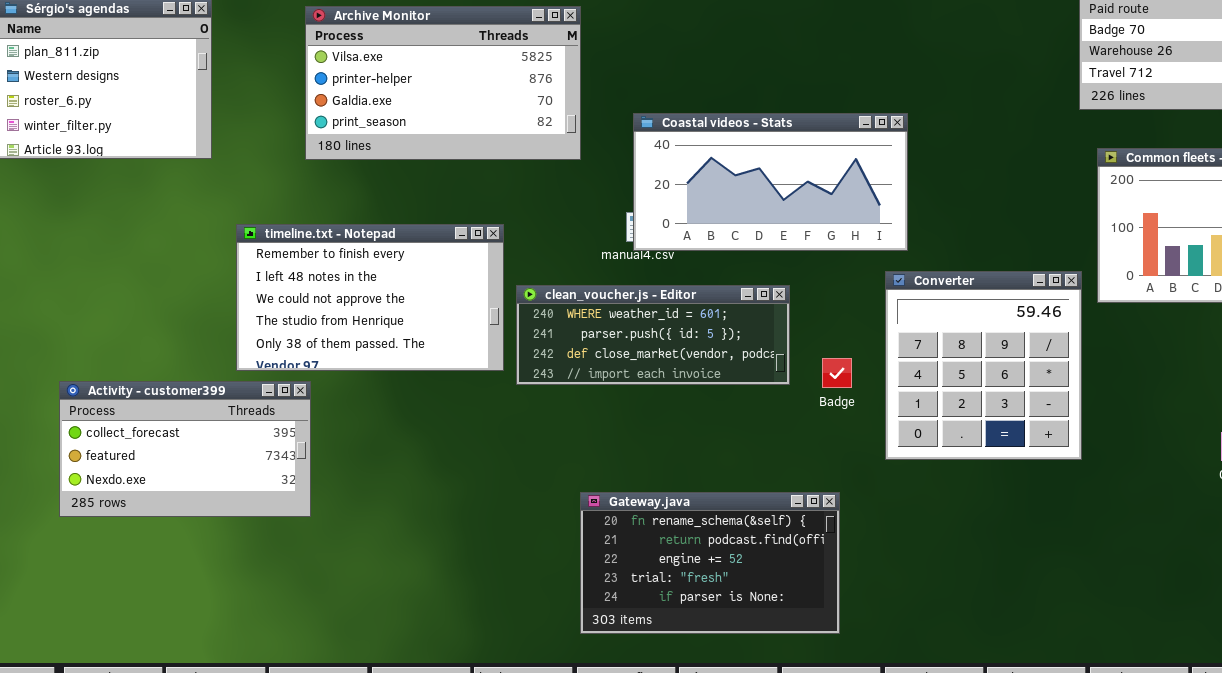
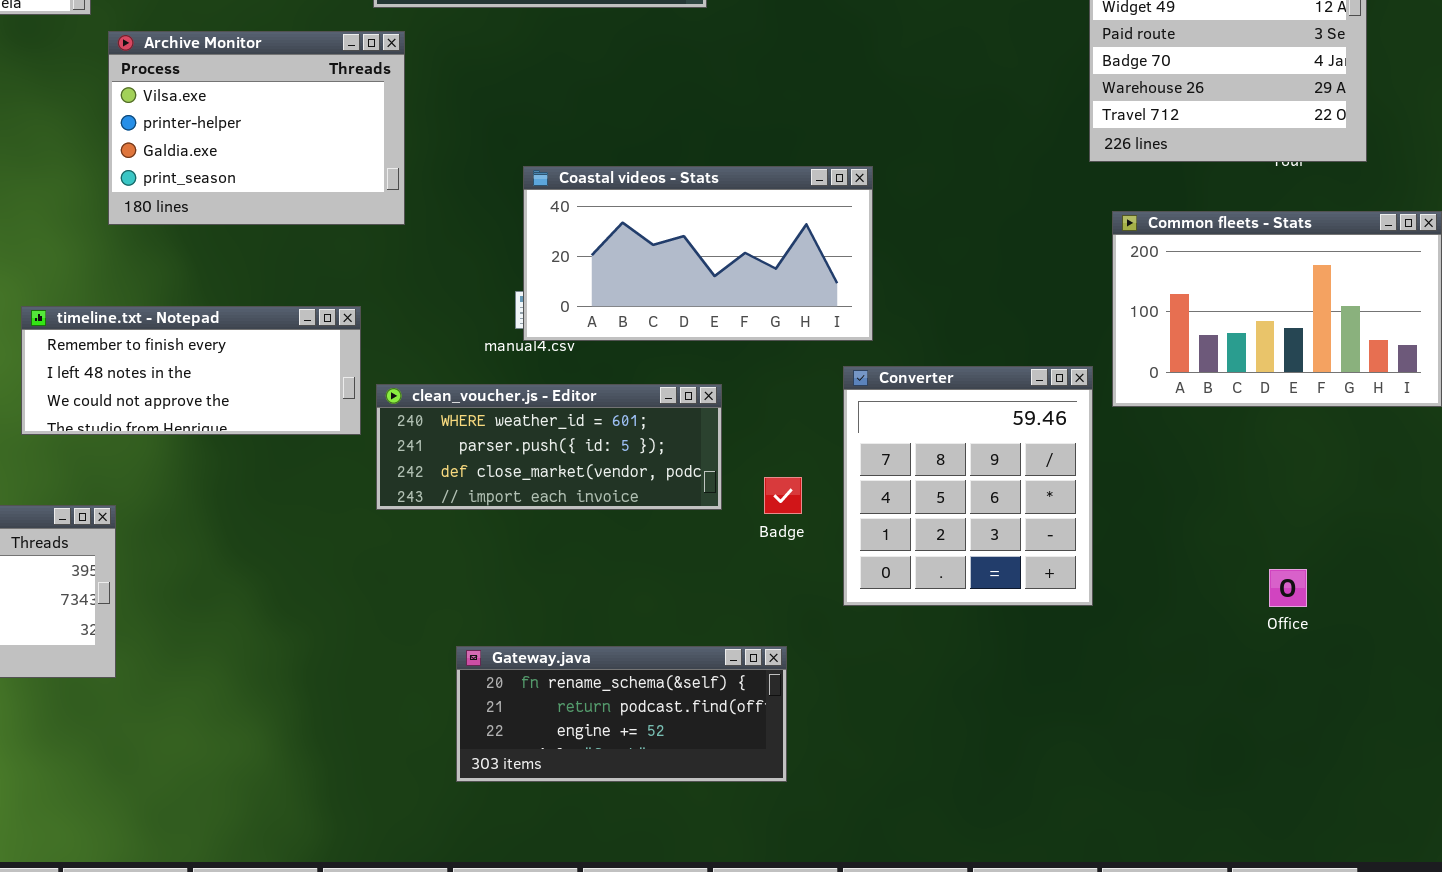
Archive Monitor: [305,6,581,160] -> [108,31,405,225], resized
timeline.txt - Notepad: [236,224,504,371] -> [21,306,361,435], resized
Gateway.java: [580,492,840,634] -> [456,646,787,782], resized

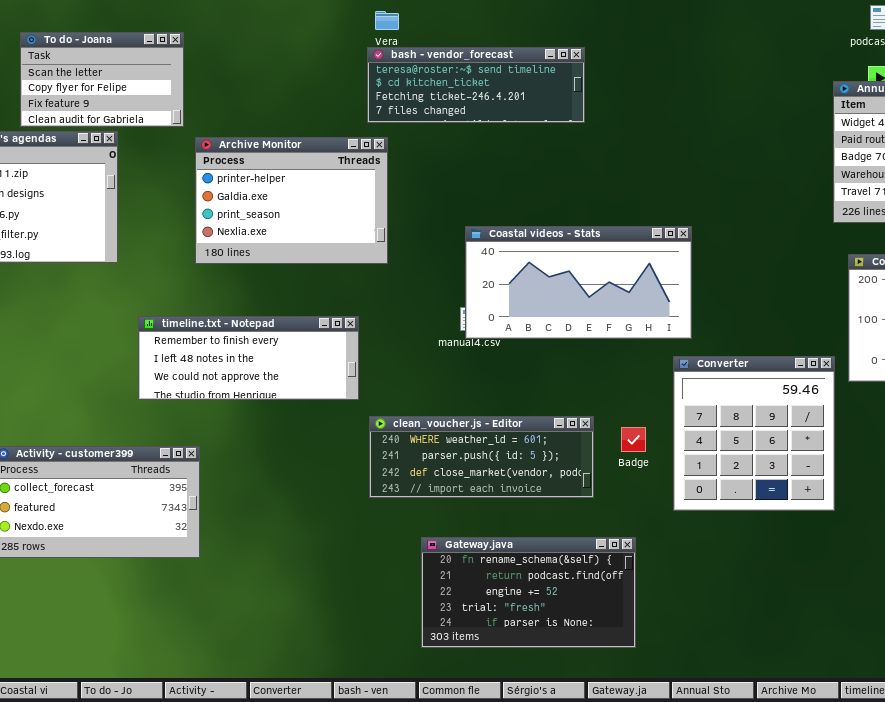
Archive Monitor: [108,31,405,225] -> [195,137,388,264], scrolled down 1 row
clean_voucher.js - Editor: [376,384,722,510] -> [369,416,594,498], moved
Gateway.java: [456,646,787,782] -> [421,537,636,648], resized

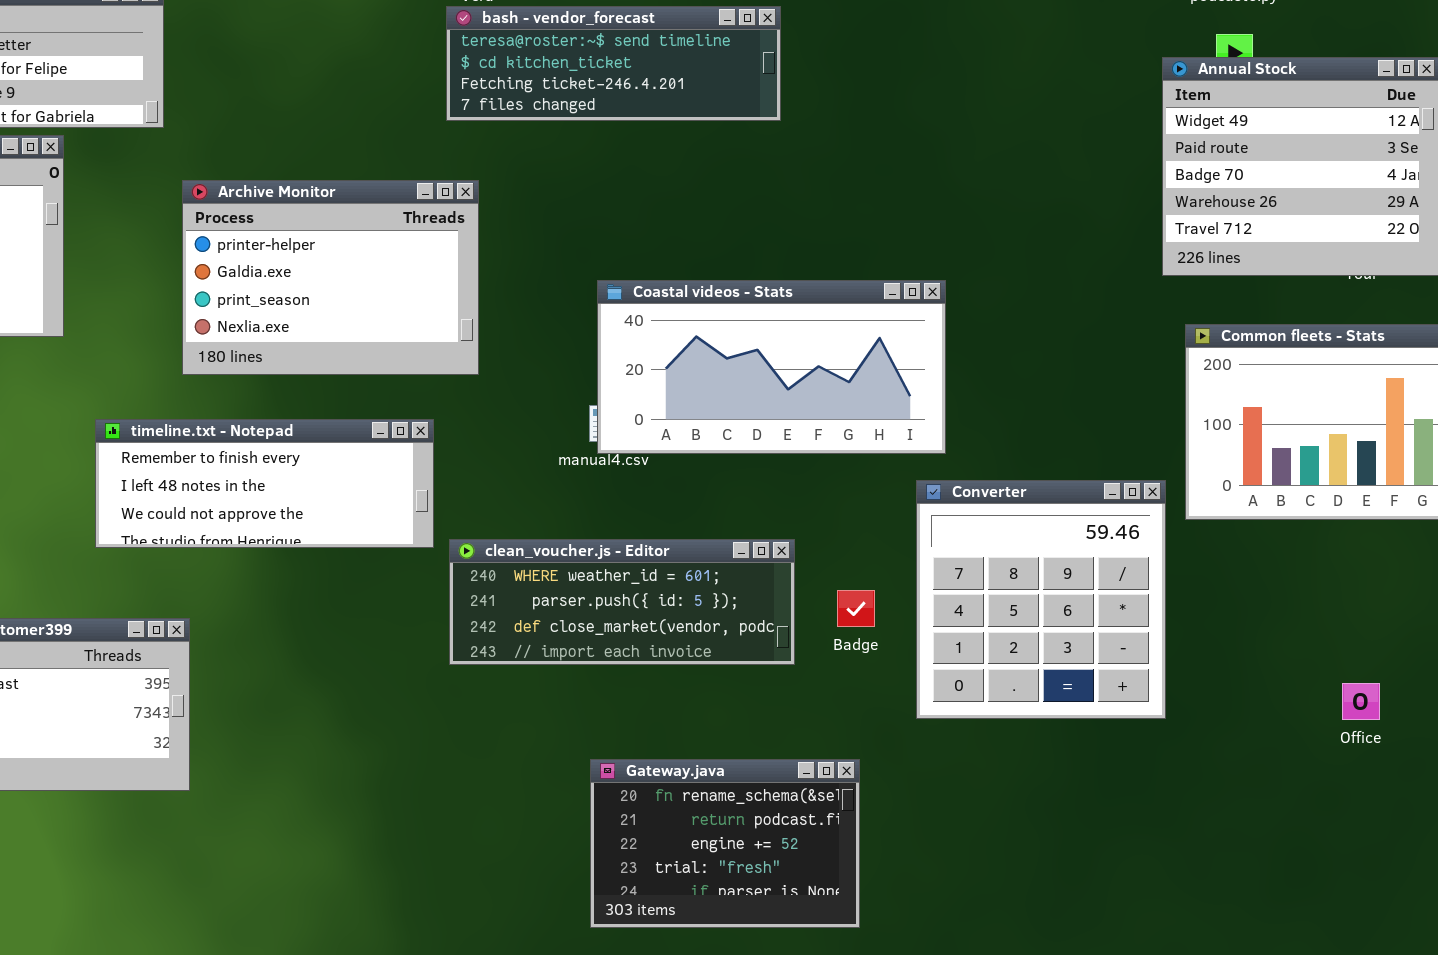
Archive Monitor: [195,137,388,264] -> [182,180,479,375], moved
clean_voucher.js - Editor: [369,416,594,498] -> [449,539,795,665], moved
Gateway.java: [421,537,636,648] -> [590,759,860,928], resized

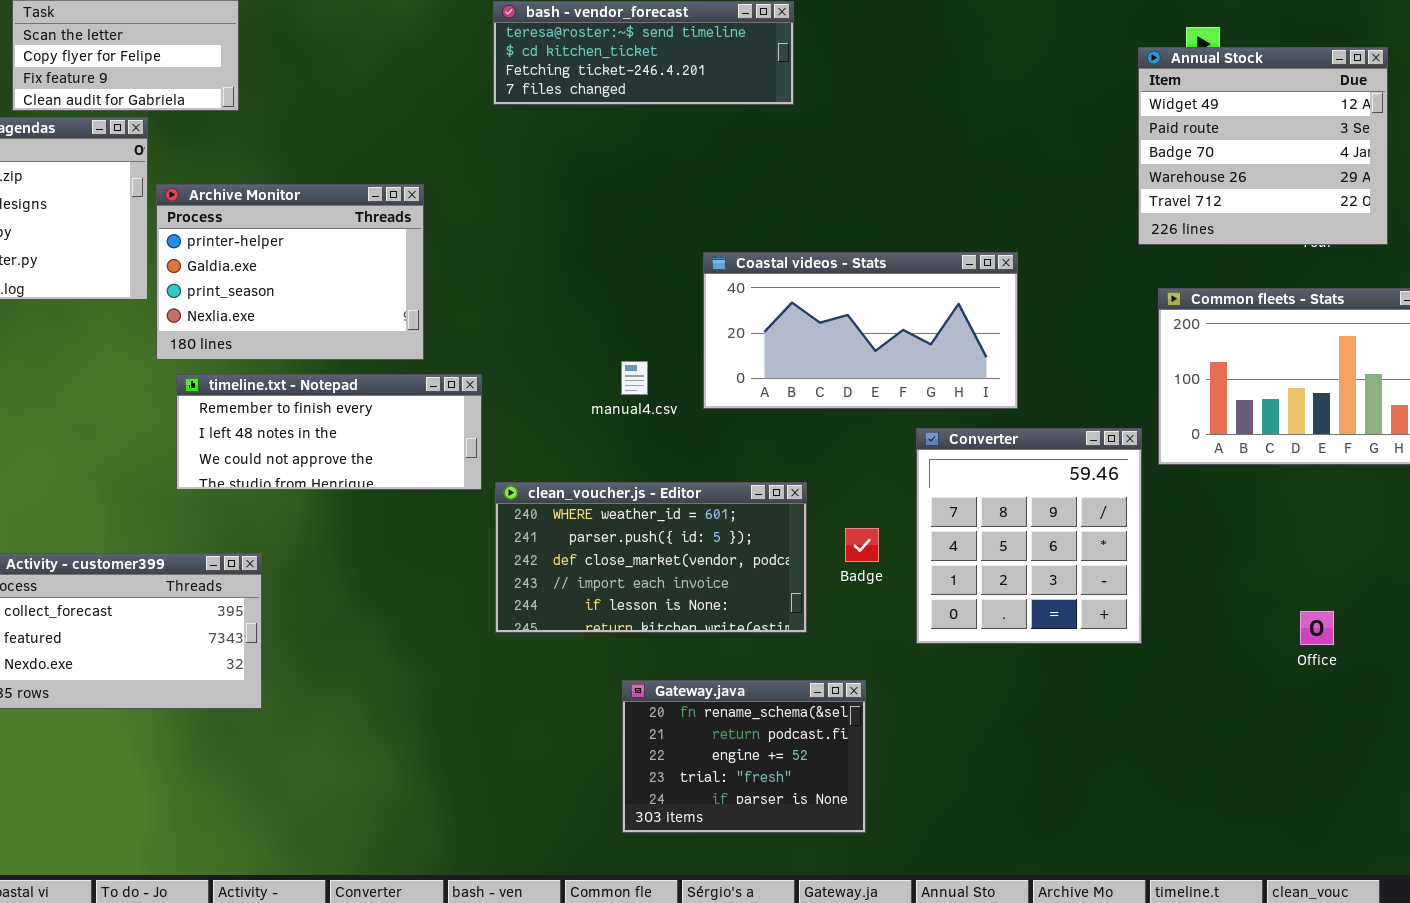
Archive Monitor: [182,180,479,375] -> [156,184,424,360], moved
Coastal videos - Stats: [597,280,946,454] -> [703,252,1018,409], moved
clean_voucher.js - Editor: [449,539,795,665] -> [495,482,807,633], resized

